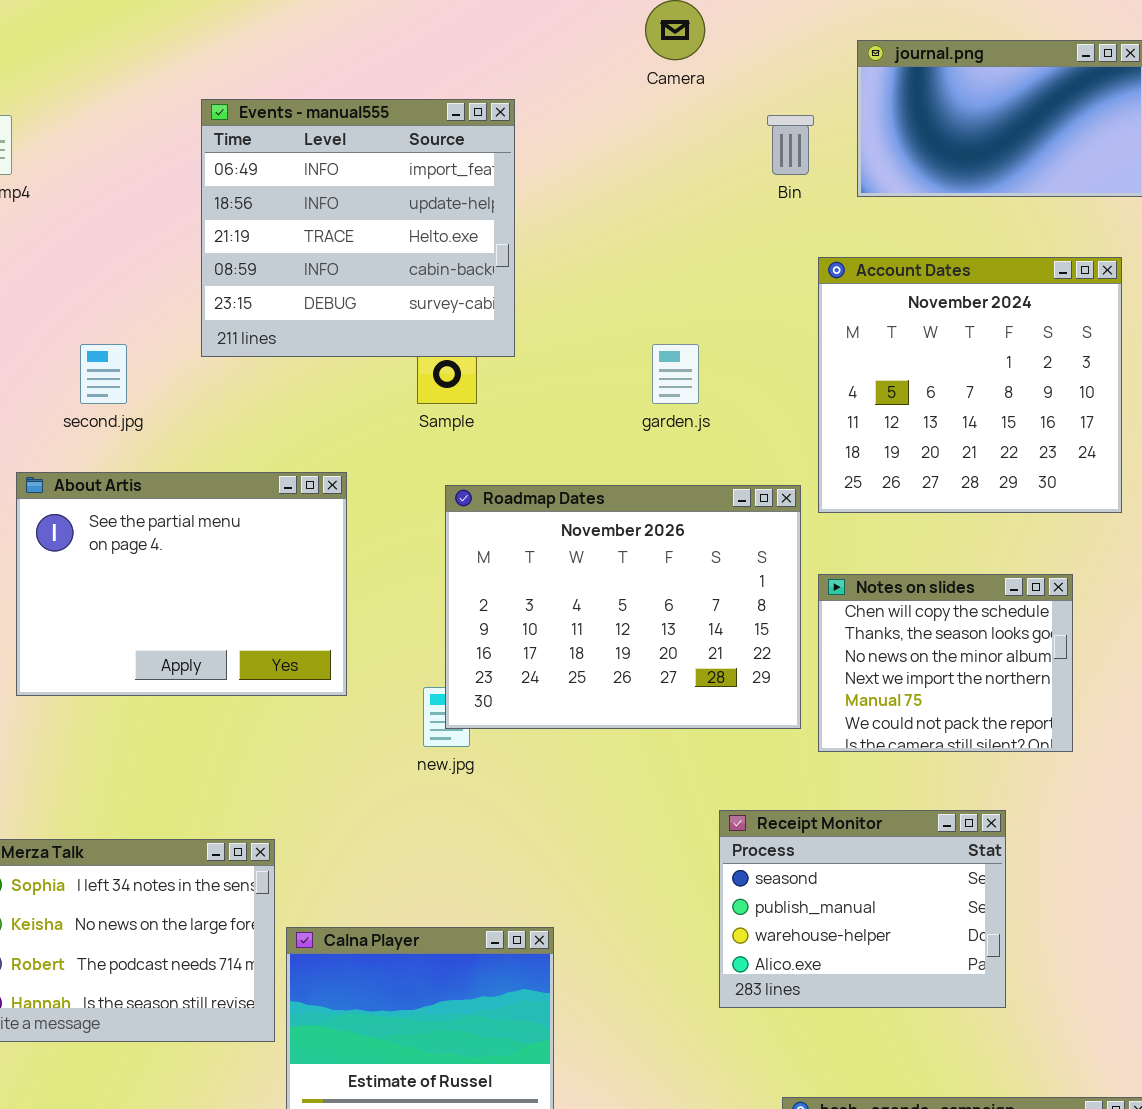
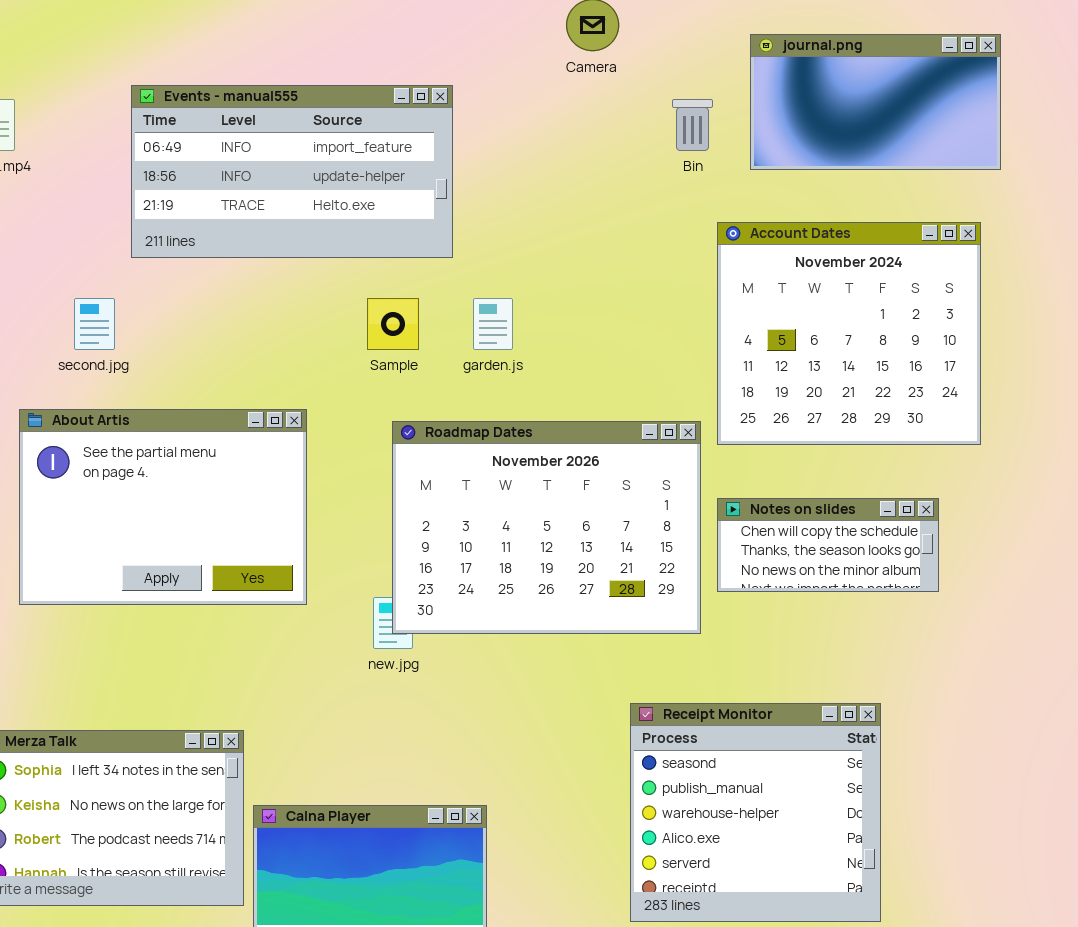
Events - manual555: [201,99,515,357] -> [131,85,453,258], resized
garden.js: [652,344,699,404] -> [473,298,513,350], moved
Notes on slides: [818,574,1073,752] -> [717,498,939,592], resized
Receipt Monitor: [719,810,1006,1008] -> [630,703,881,922], resized

